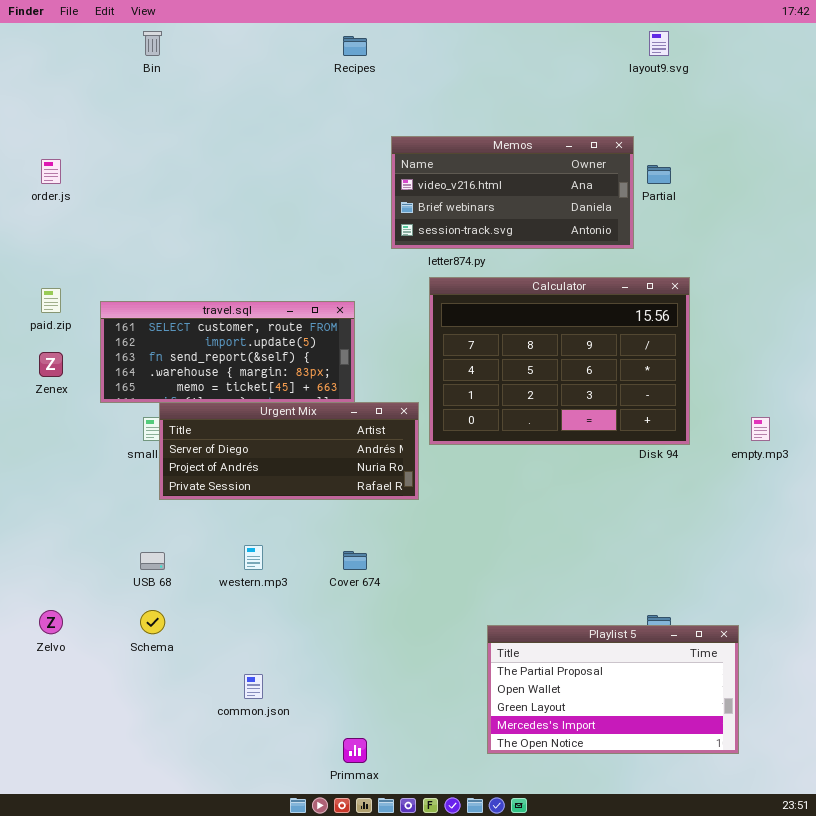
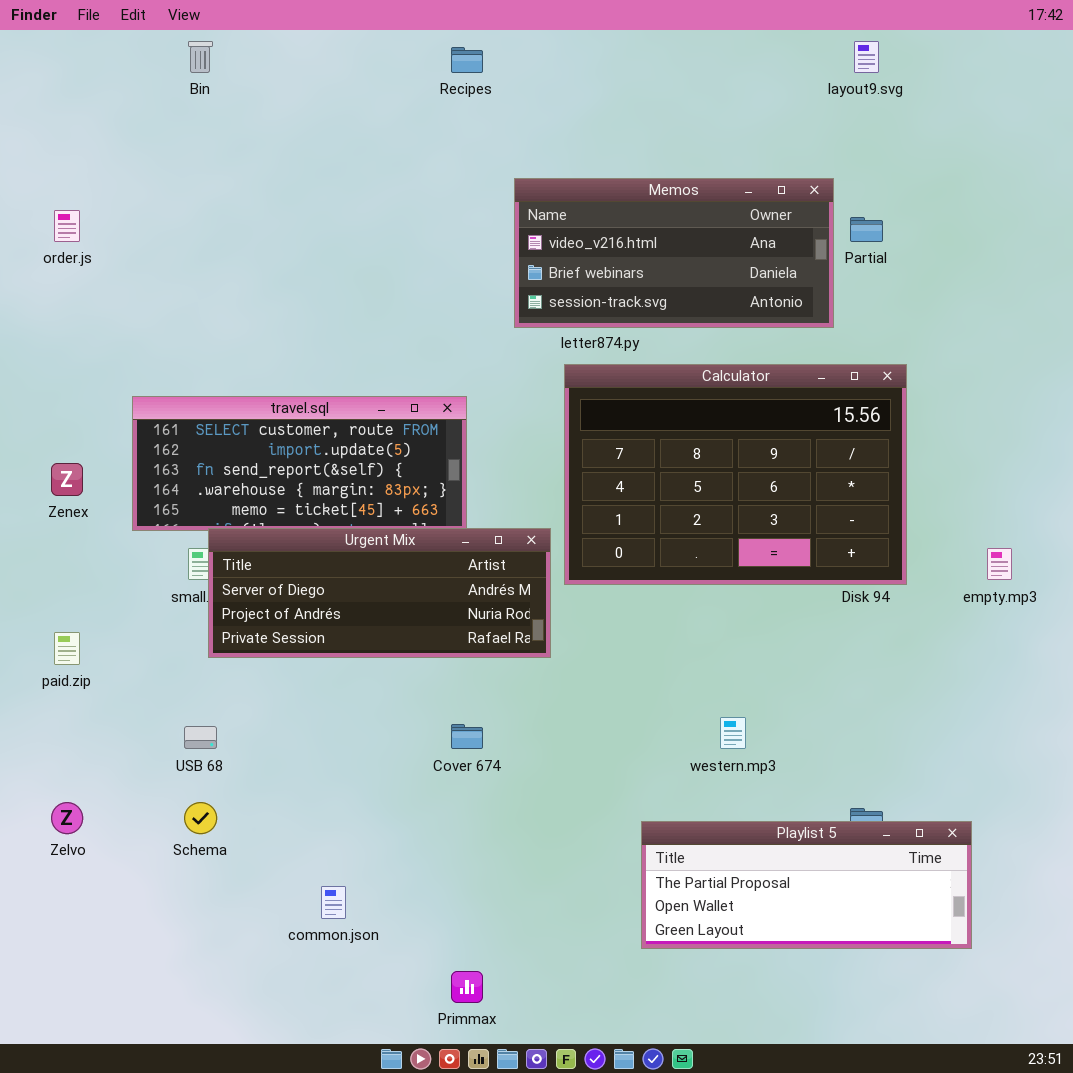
paid.zip: [41,288,61,313] -> [54,632,80,665], moved
western.mp3: [244,545,263,570] -> [720,717,746,749], moved
Playlist 5: [487,625,739,754] -> [641,821,972,949], resized

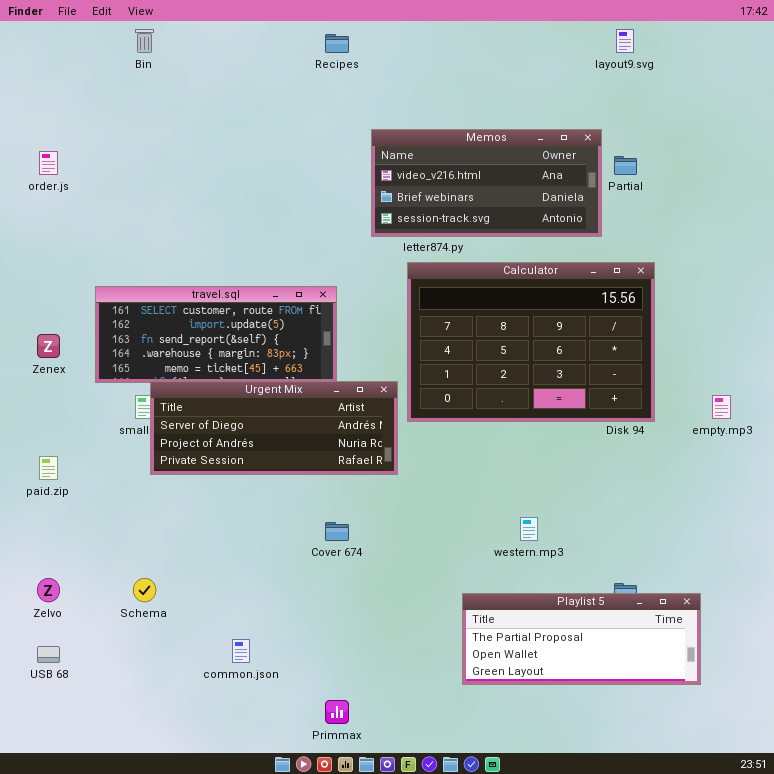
USB 68: [184,726,217,749] -> [37,646,60,663], moved

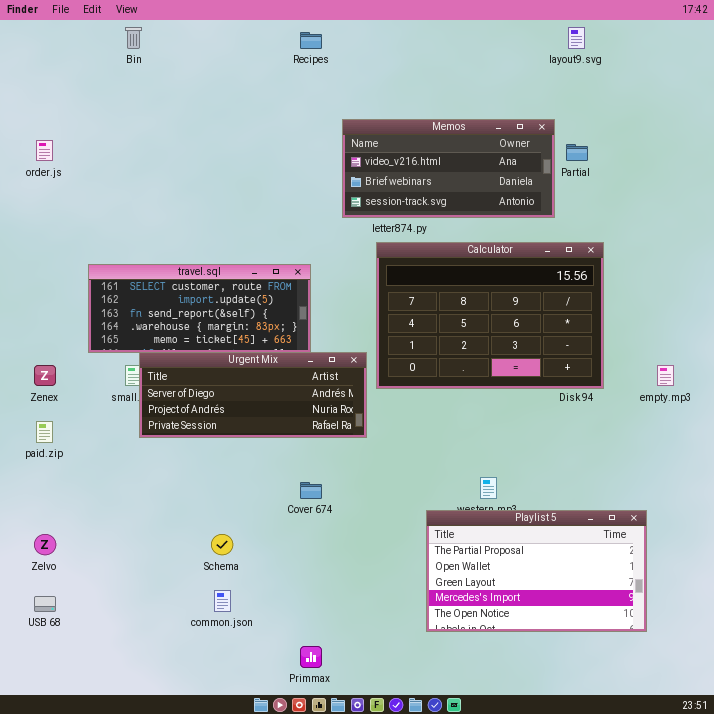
Zenex: [37,334,60,358] -> [34,365,56,386], moved
Schema: [133,578,156,602] -> [211,534,233,555], moved
Playlist 5: [462,593,701,685] -> [426,510,647,632], resized

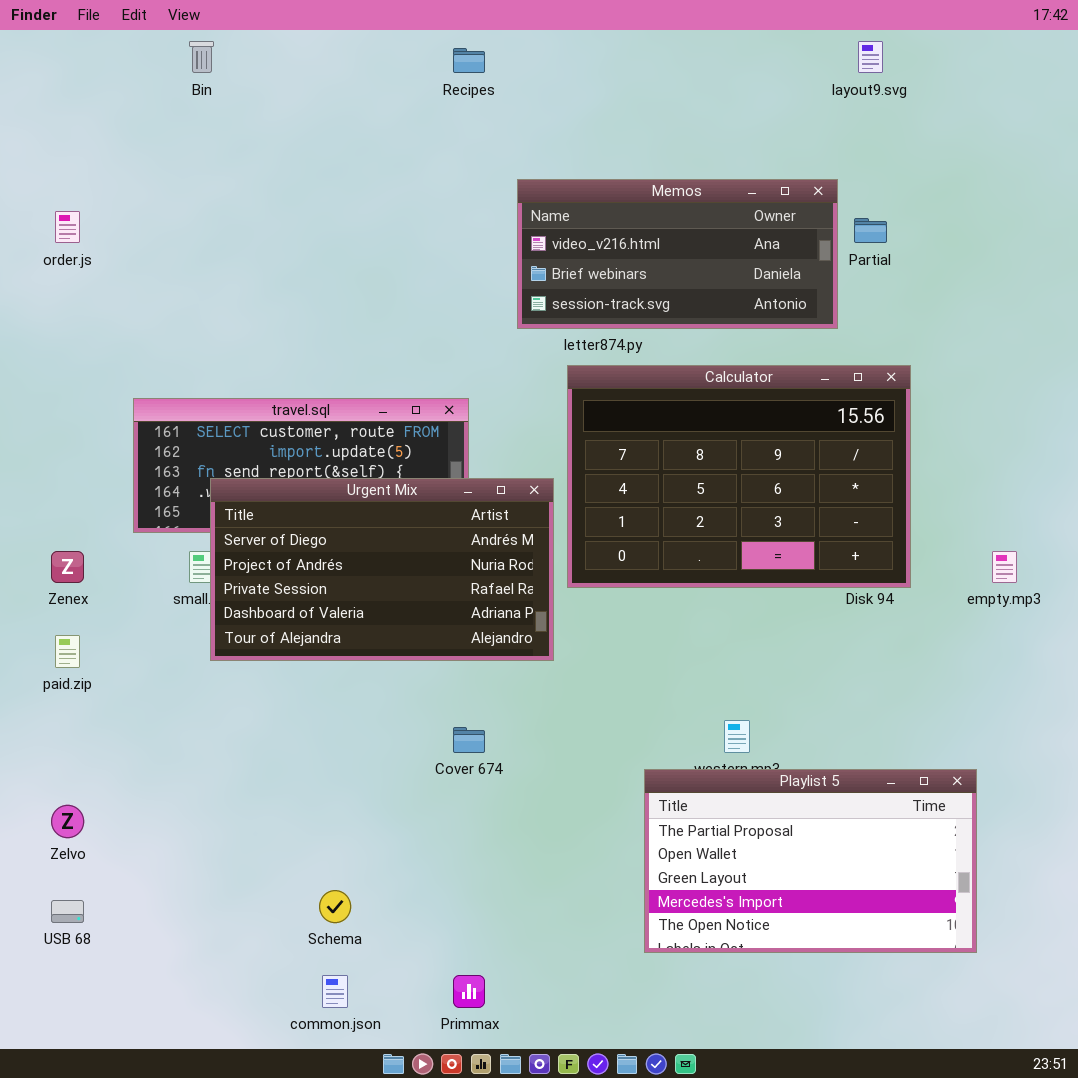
Urgent Mix: [139,352,367,438] -> [210,478,554,661], resized
Schema: [211,534,233,555] -> [319,890,351,923], moved
common.json: [214,590,231,612] -> [322,975,348,1008], moved

